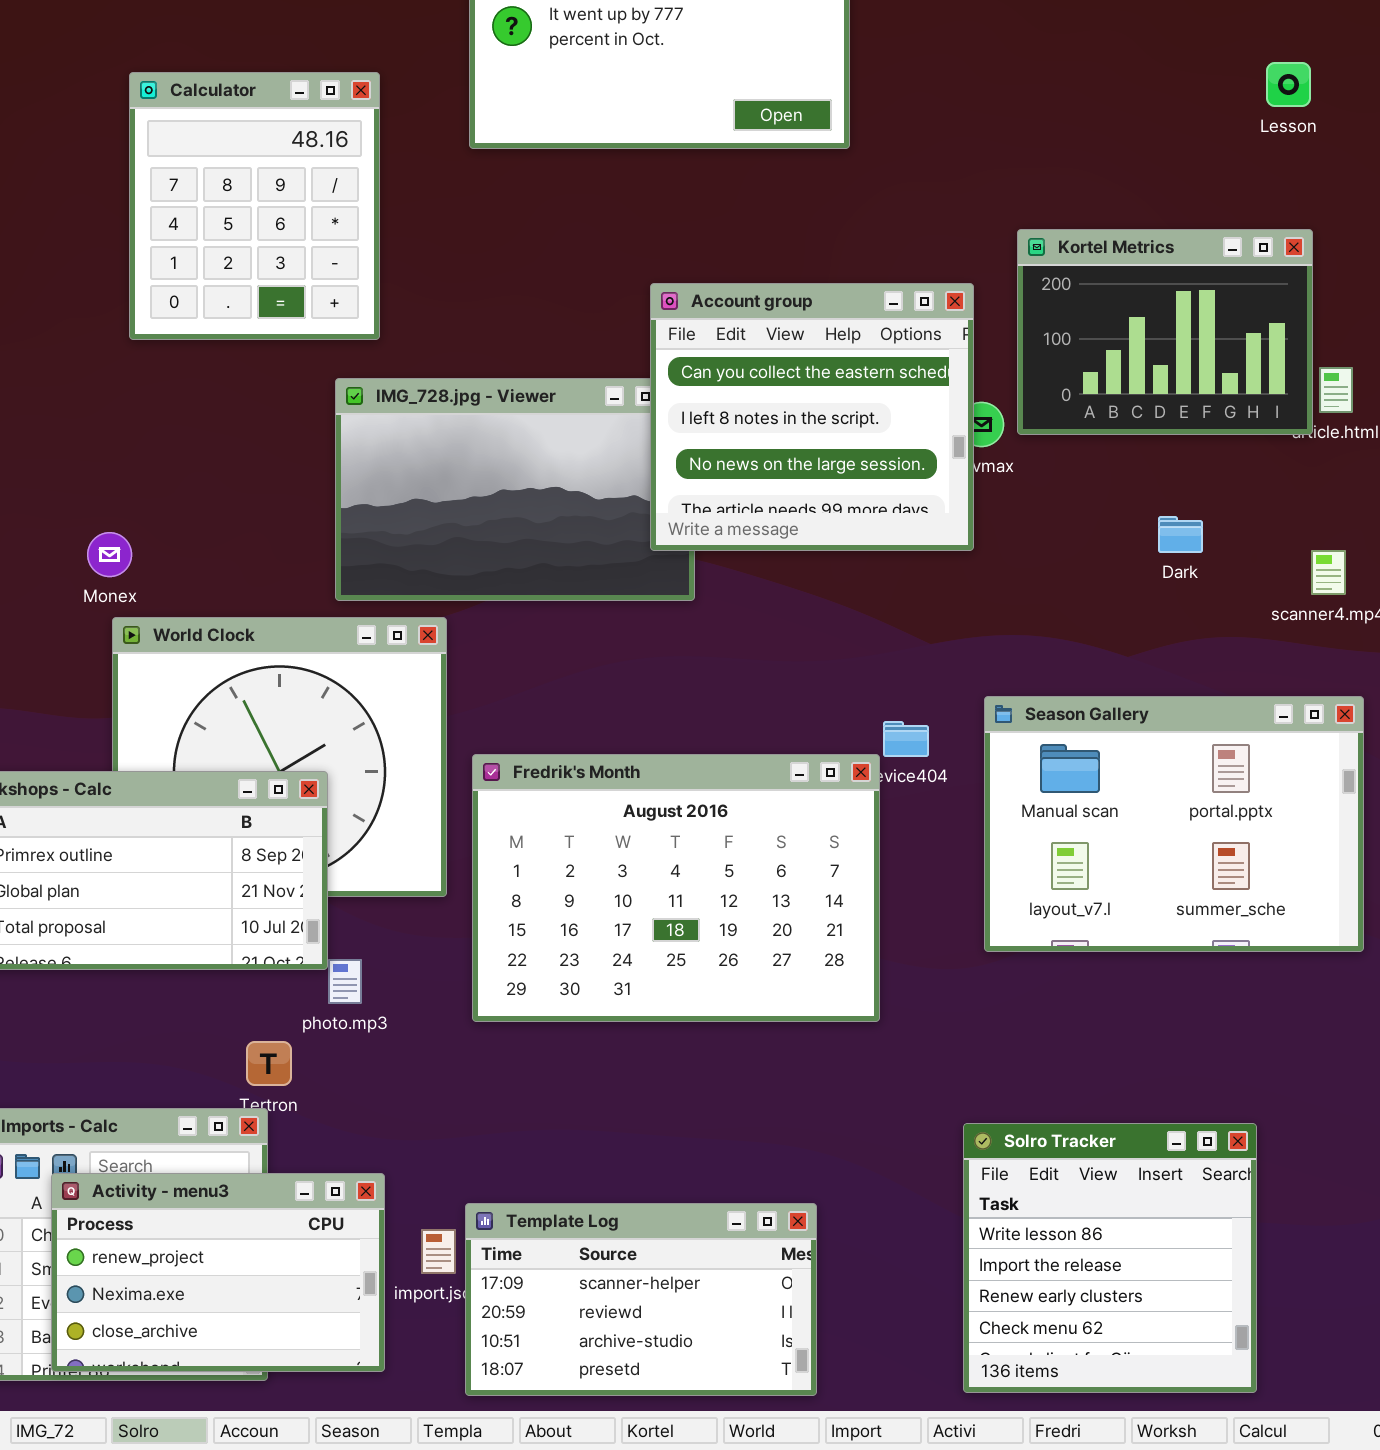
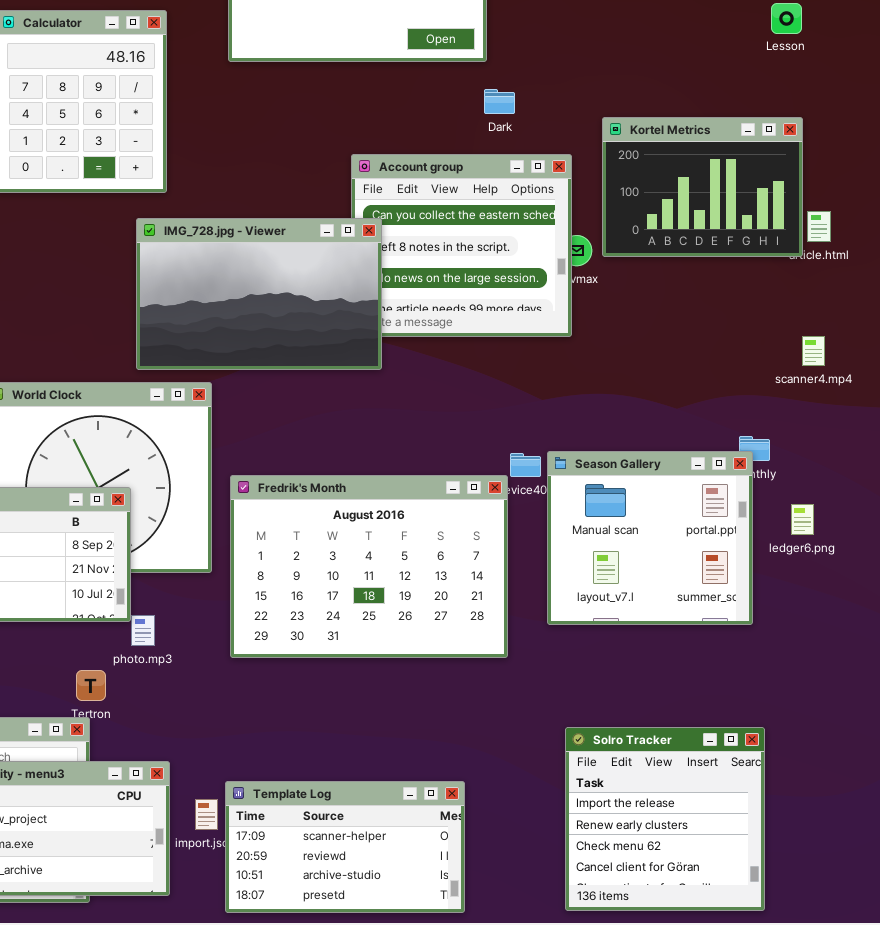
IMG_728.jpg - Viewer: [335,378,695,601] -> [136,218,382,370], raised
Dark: [1158,516,1203,553] -> [484,89,515,114], moved
Season Gallery: [984,696,1364,952] -> [547,451,753,625], moved, resized
Solro Tracker: [963,1123,1257,1393] -> [565,727,765,911], scrolled down 1 row

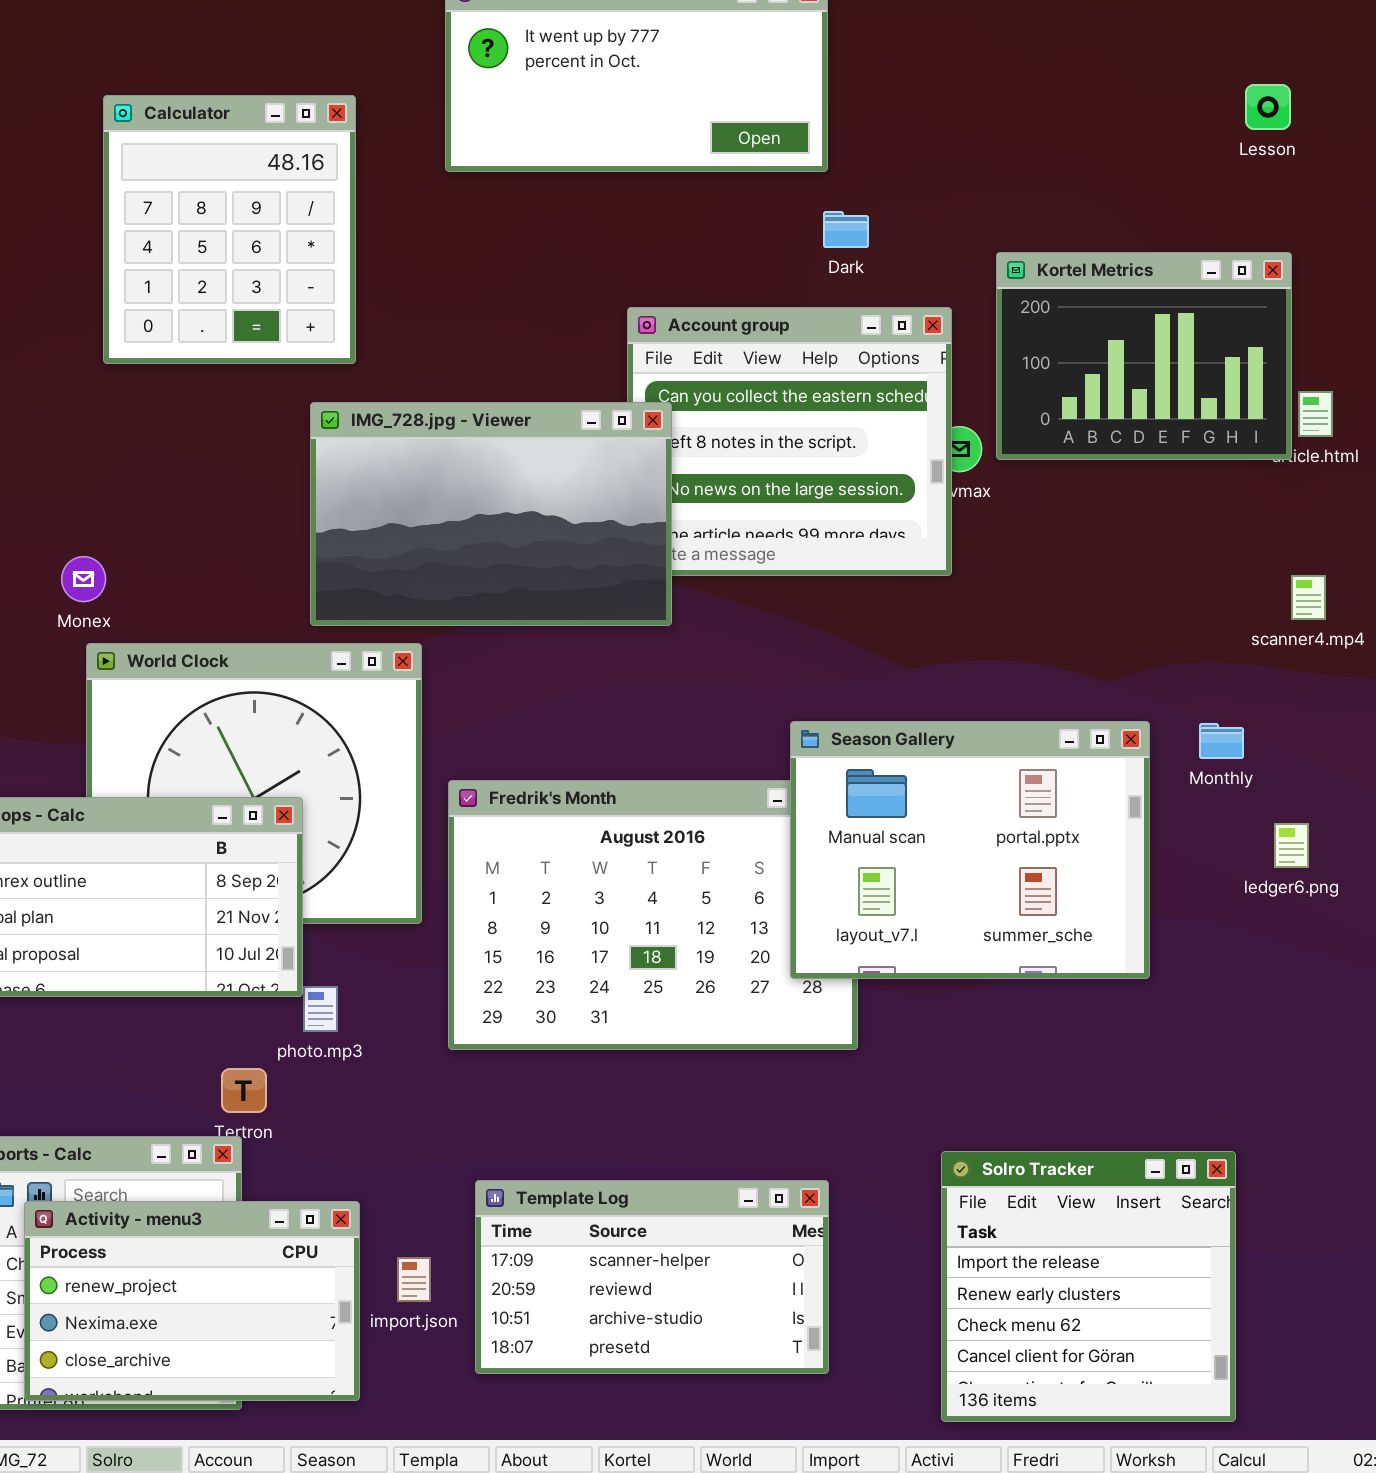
Season Gallery: [547,451,753,625] -> [790,721,1150,979], moved, resized
Template Log: [225,781,465,913] -> [475,1180,829,1374], moved

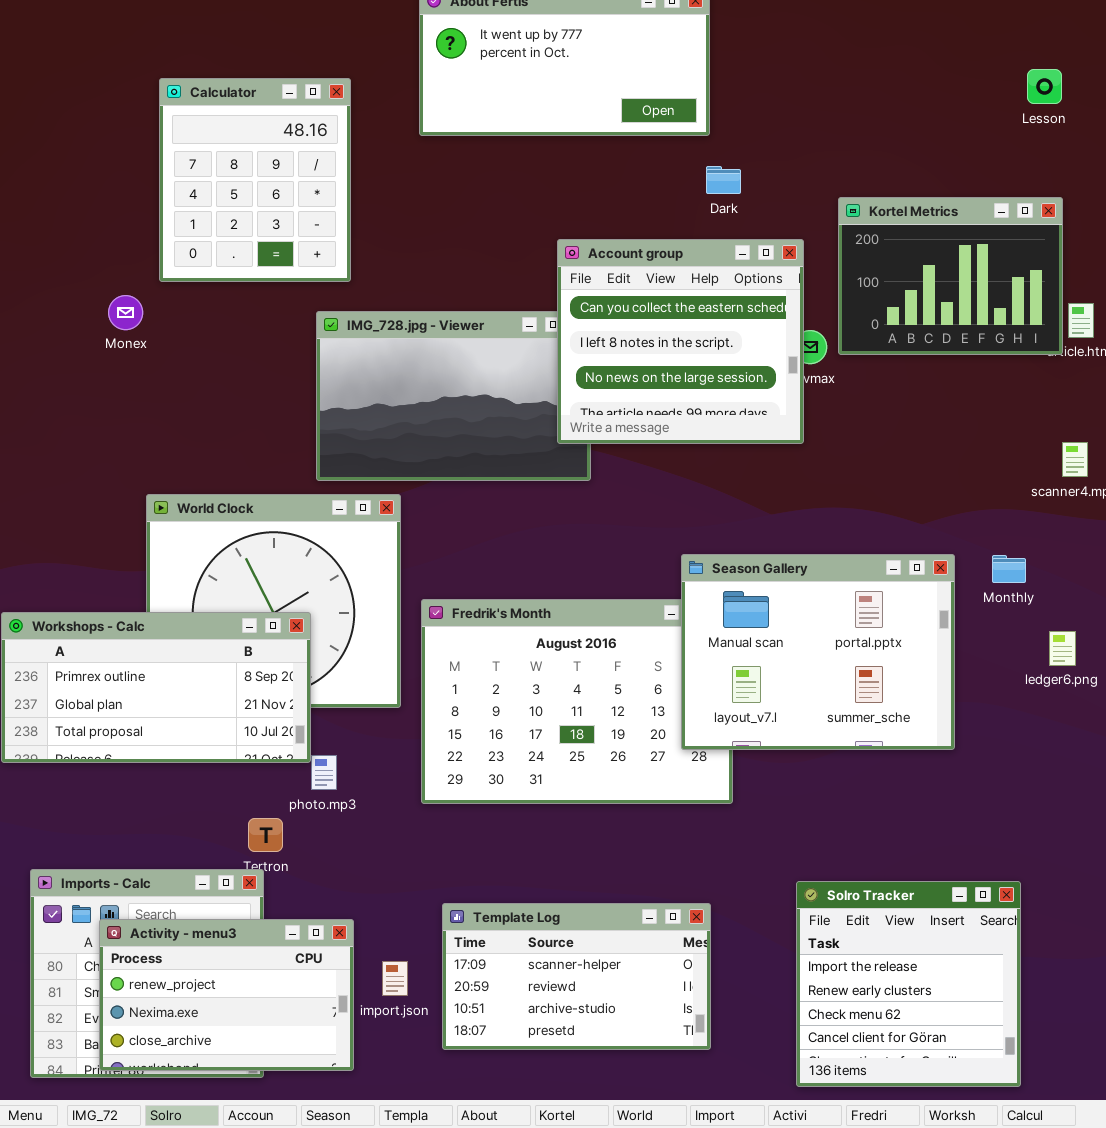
Account group: [627,307,952,576] -> [557,239,804,444], raised
Monex: [61,556,106,602] -> [108,295,143,330], moved

